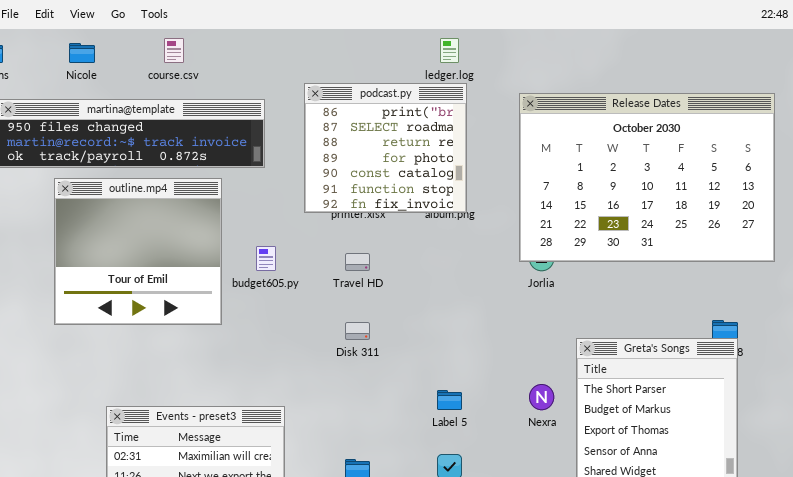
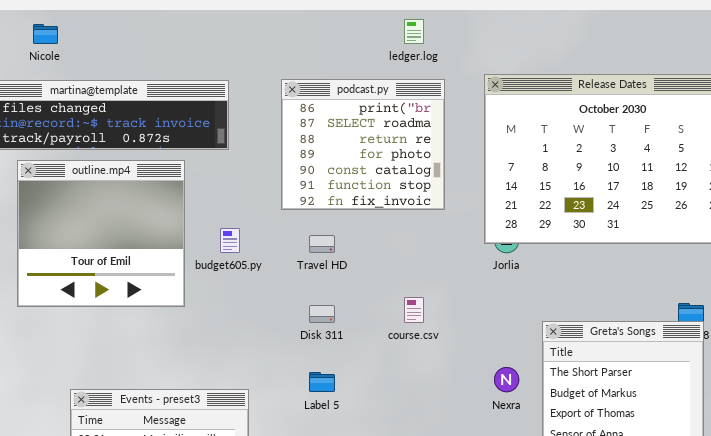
course.csv: [164,38,184,63] -> [404,297,424,323], moved
podcast.py: [304,83,467,213] -> [281,79,445,210], moved
Label 5: [437,390,462,410] -> [309,372,335,392], moved

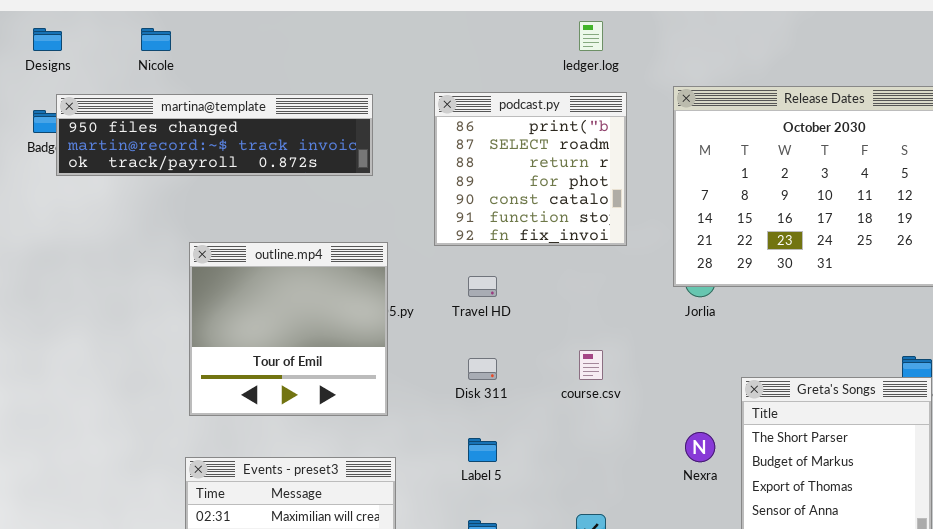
outline.mp4: [17,160,185,307] -> [189,242,388,416], moved

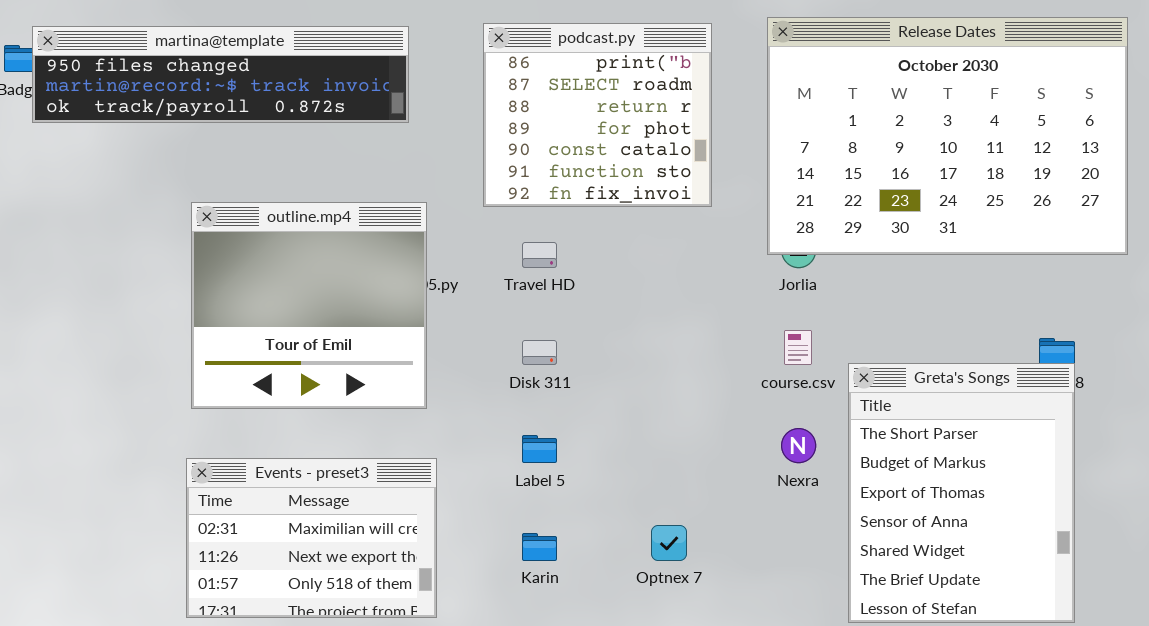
course.csv: [579,350,603,380] -> [784,330,812,365], moved

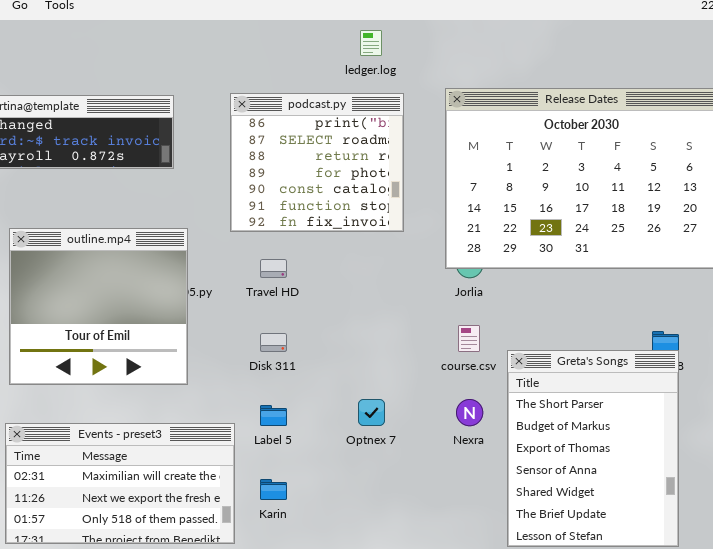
Events - preset3: [186,458,437,618] -> [5,423,235,544], resized
Optnex 7: [651,525,687,561] -> [358,399,385,426], moved

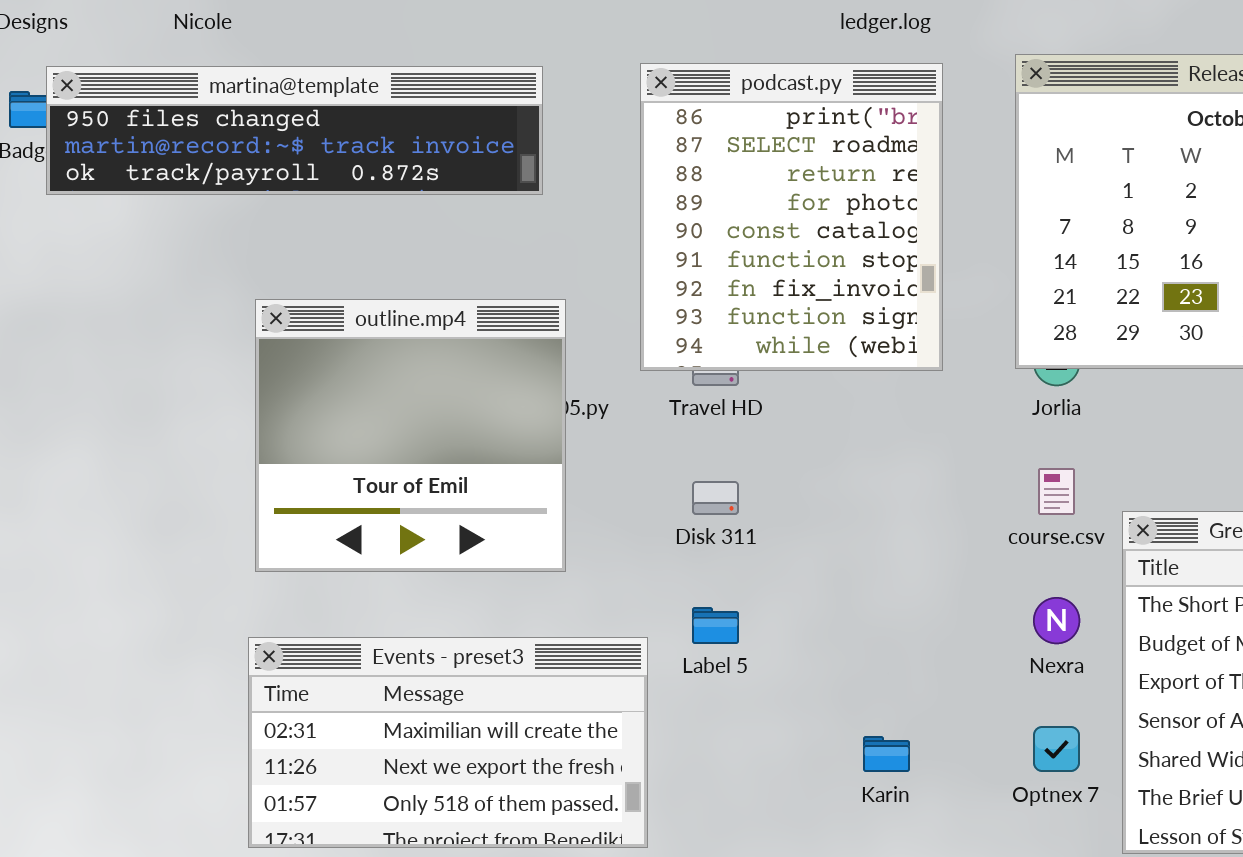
podcast.py: [230,93,404,232] -> [640,63,943,371], resized
Optnex 7: [358,399,385,426] -> [1033,726,1080,772], moved
Karin: [260,479,287,500] -> [863,736,910,772], moved

